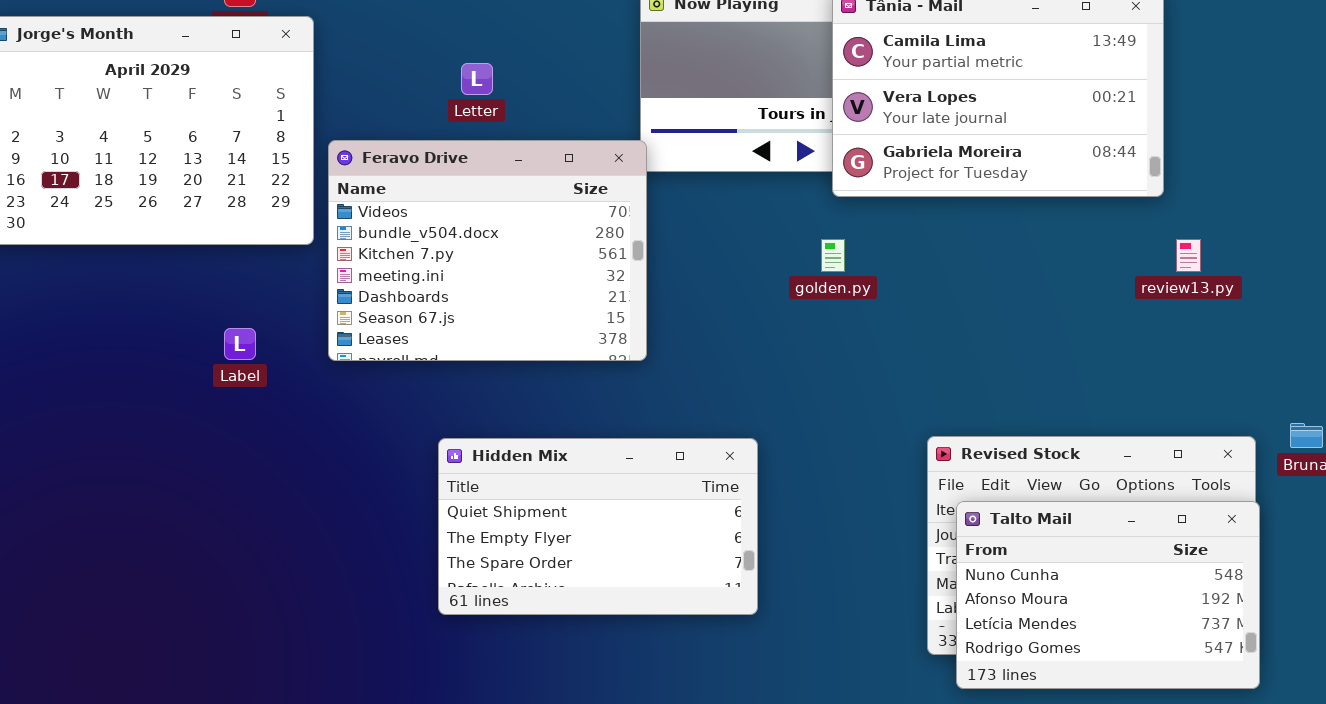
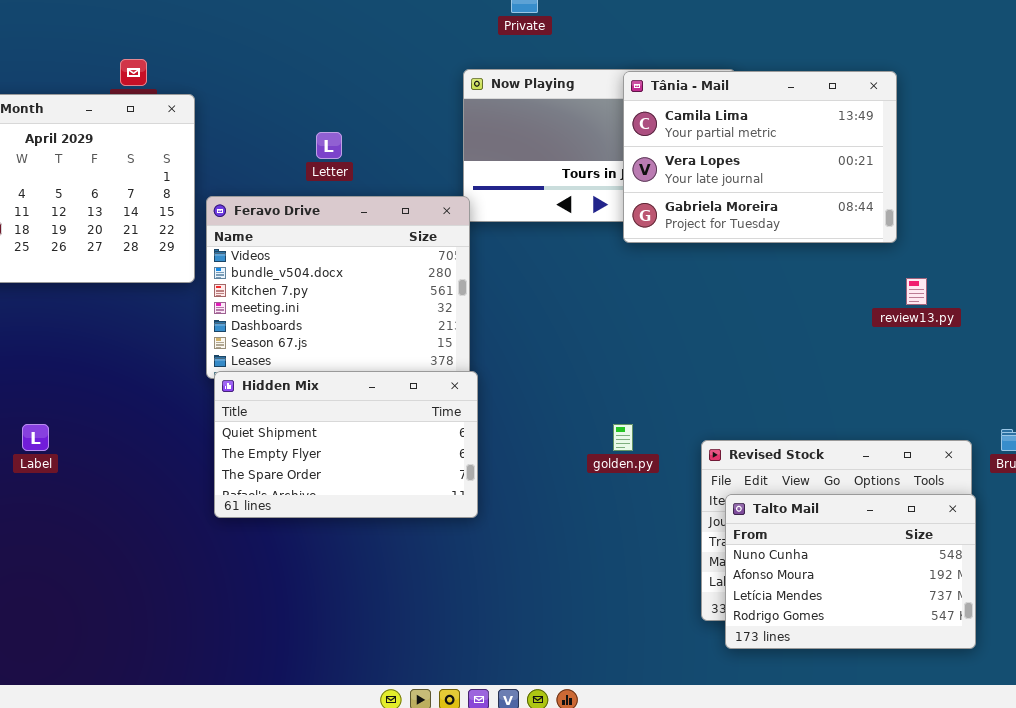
golden.py: [821,239,845,272] -> [613,424,633,451], moved
Label: [224,328,256,360] -> [22,424,49,451], moved
Hidden Mix: [438,438,758,615] -> [214,371,478,518], moved

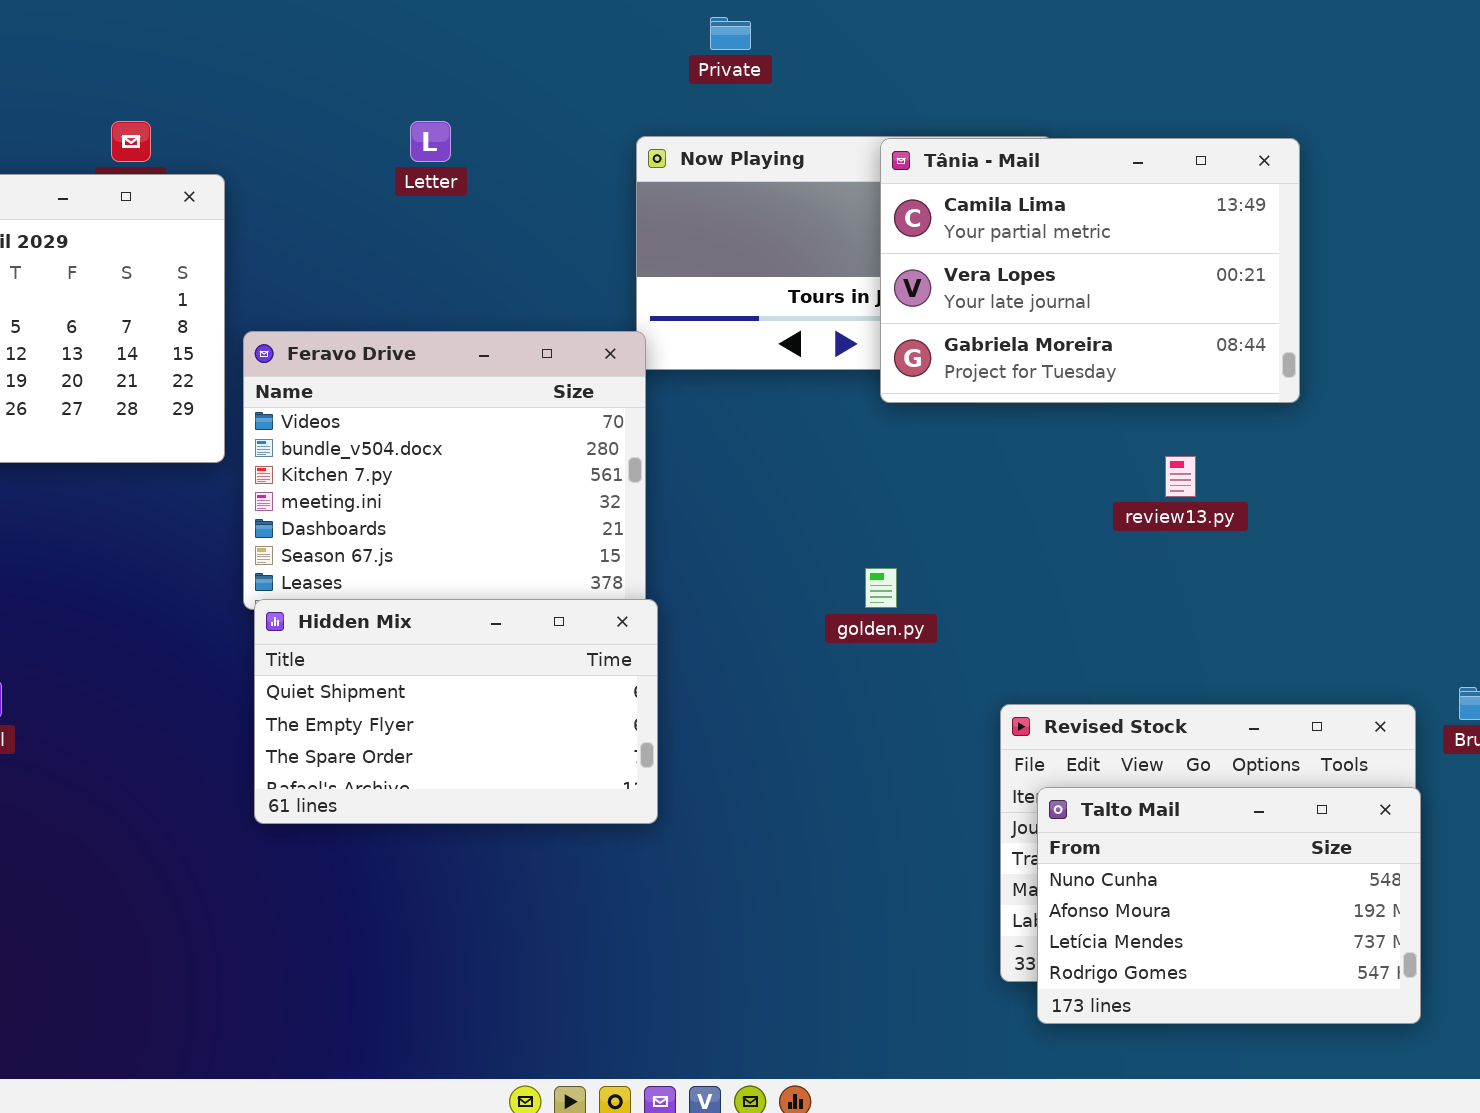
Letter: [316,132,342,159] -> [410,121,451,162], moved
review13.py: [906,278,927,305] -> [1165,456,1196,497], moved
golden.py: [613,424,633,451] -> [865,568,897,608], moved

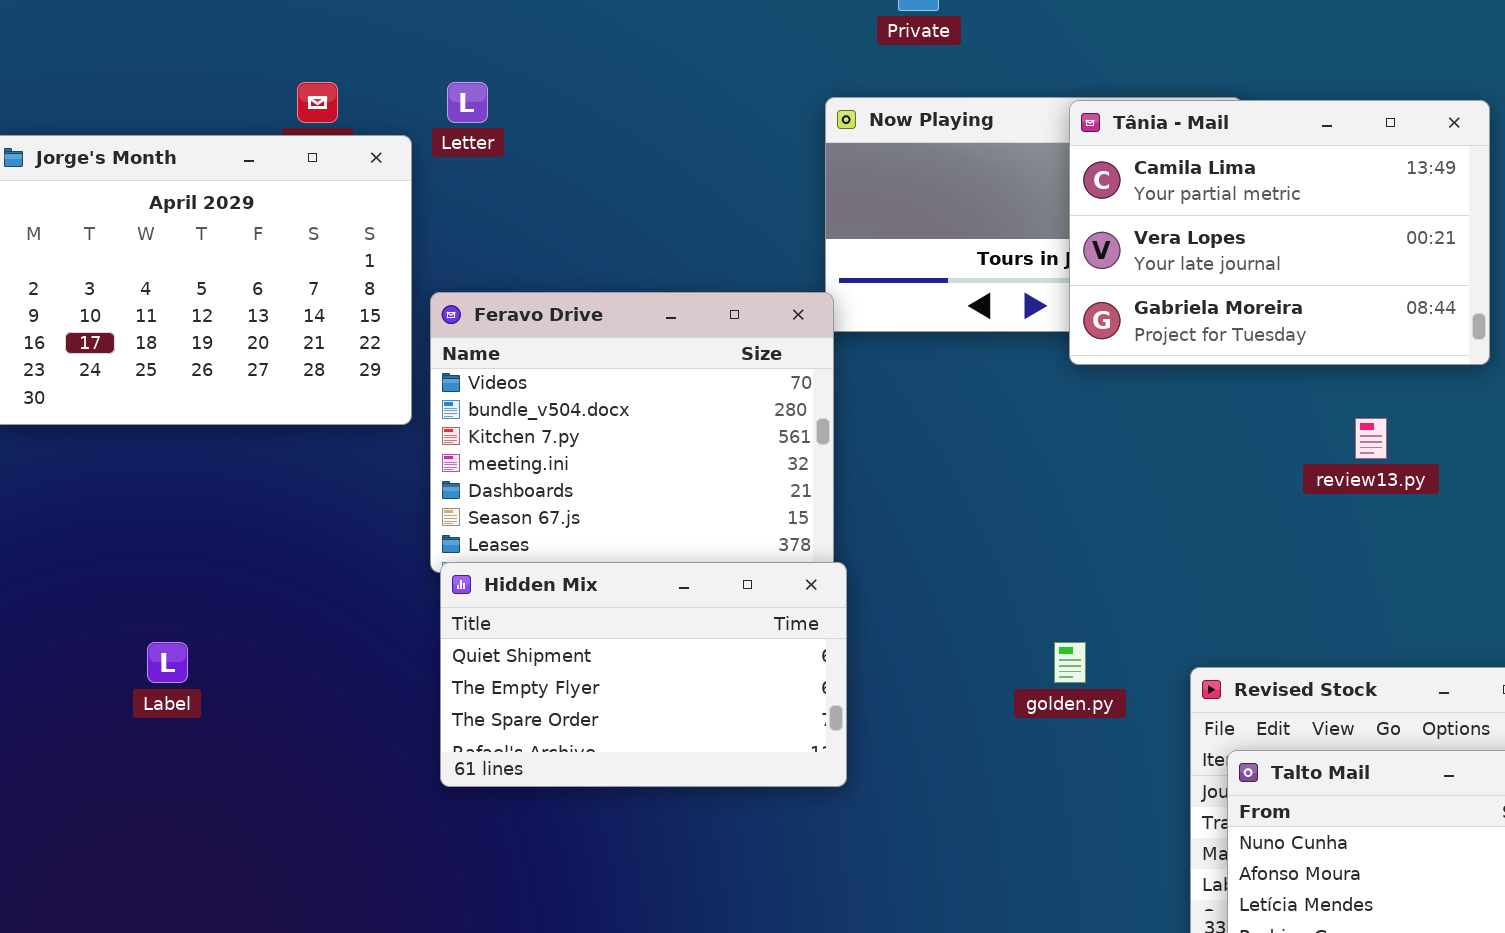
Letter: [410,121,451,162] -> [447,82,488,123], moved
golden.py: [865,568,897,608] -> [1054,642,1086,683], moved

